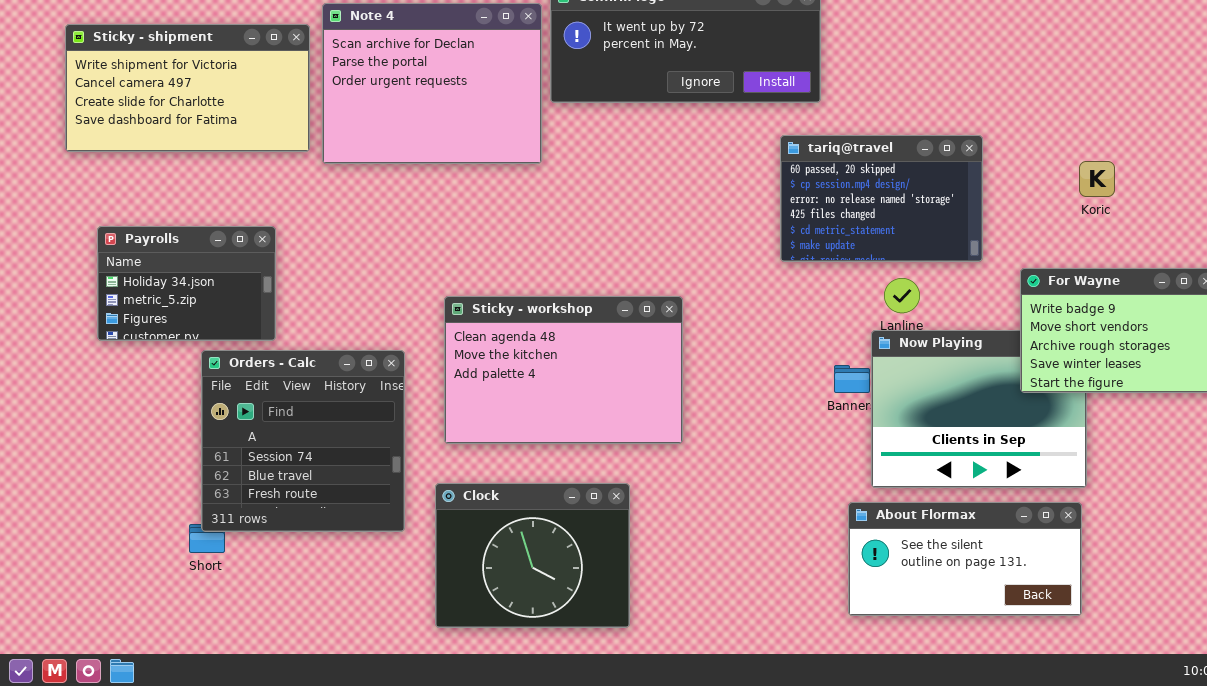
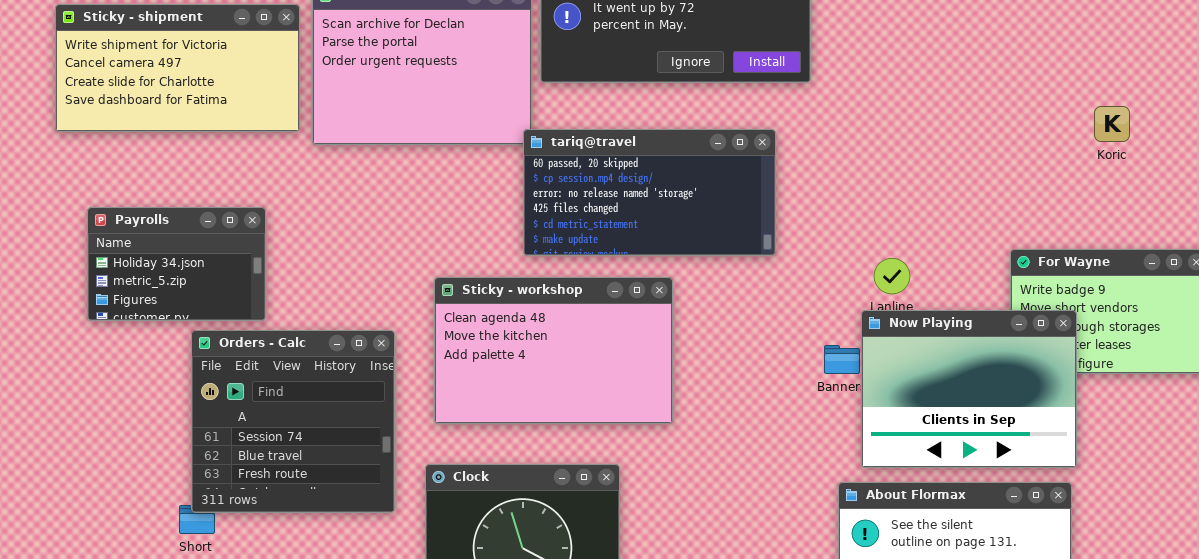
tariq@travel: [780,135,983,262] -> [523,129,776,256], moved, resized
Koric: [1079,161,1115,197] -> [1094,106,1130,142], moved
Now Playing: [871,330,1087,488] -> [861,310,1077,468], raised

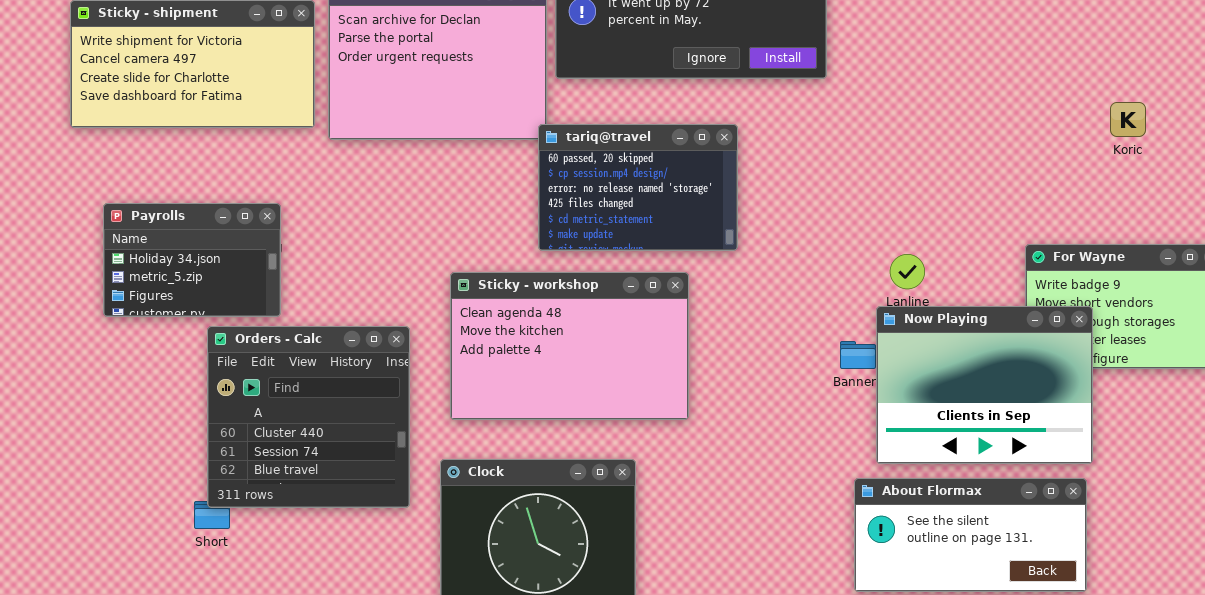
tariq@travel: [523,129,776,256] -> [538,124,738,251], resized
Orders - Calc: [191,330,395,513] -> [207,326,410,508], scrolled up 1 row

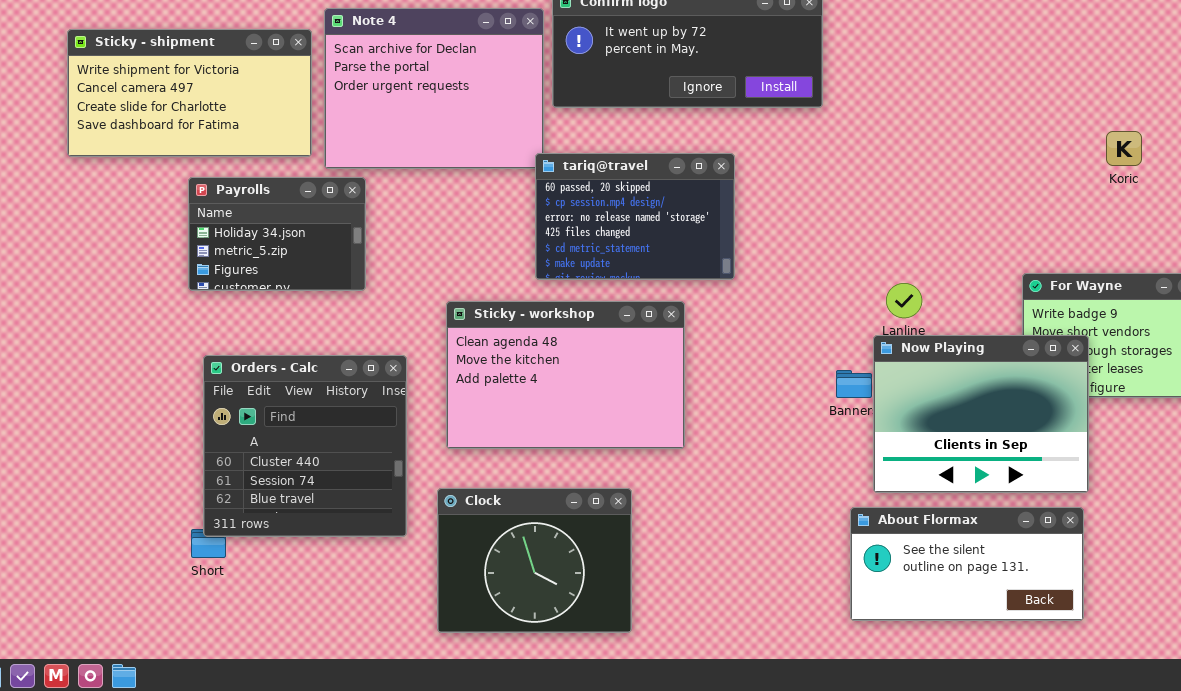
Payrolls: [103,203,281,317] -> [188,177,366,291], moved

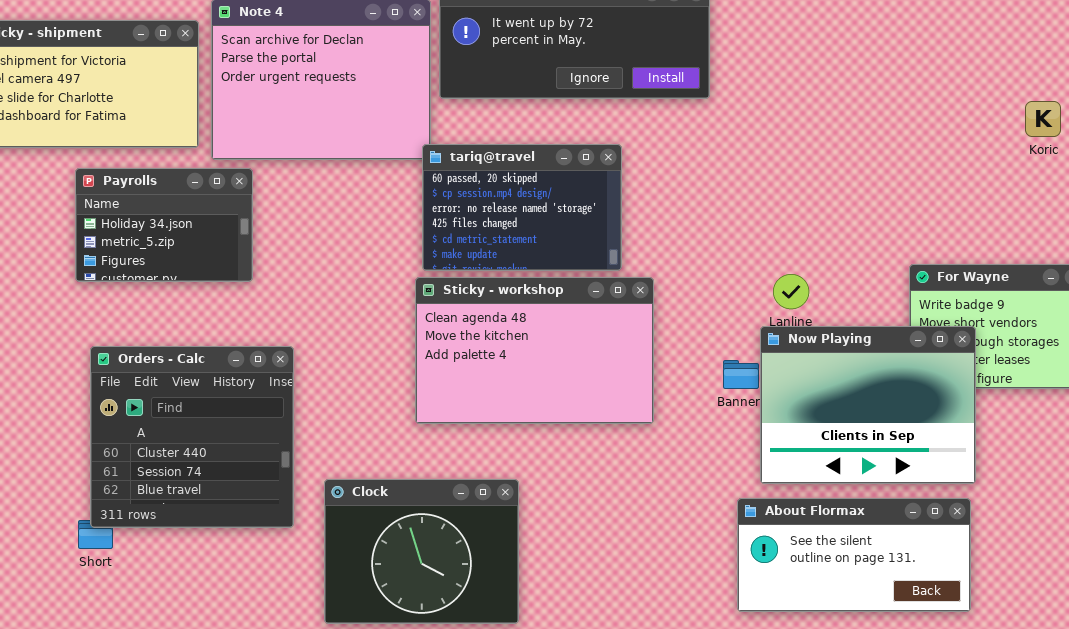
Koric: [1106,131,1142,166] -> [1025,101,1061,137], moved
Sticky - workshop: [446,301,685,449] -> [415,277,654,424], moved

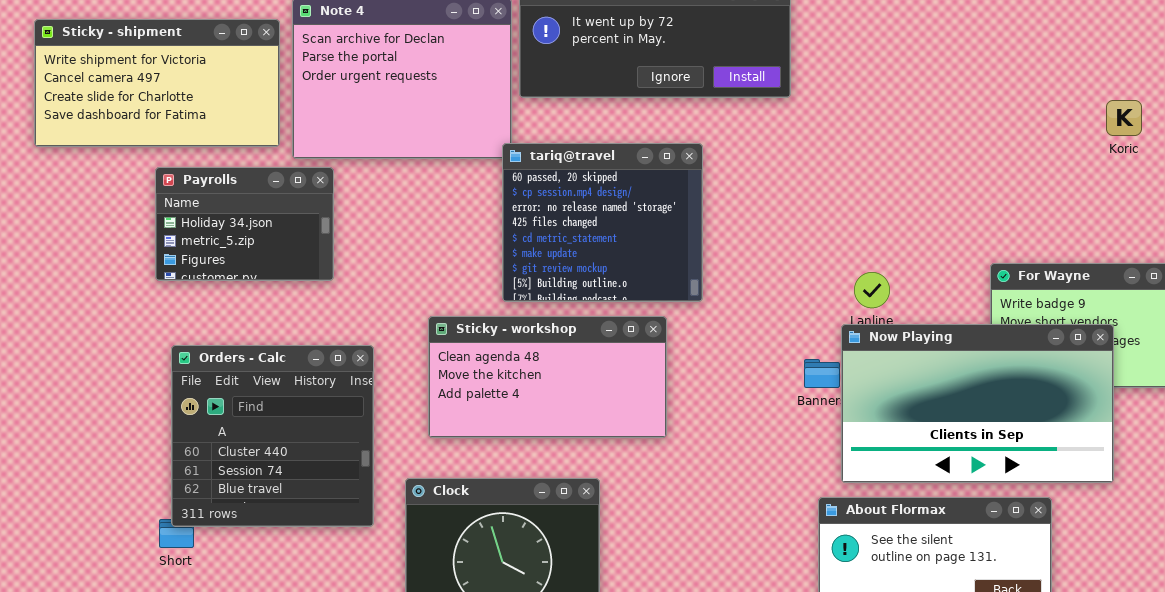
tariq@travel: [422,144,622,271] -> [502,143,703,302], resized
Sticky - workshop: [415,277,654,424] -> [428,316,667,438], moved, resized
Now Playing: [760,326,976,484] -> [841,324,1114,483], resized

